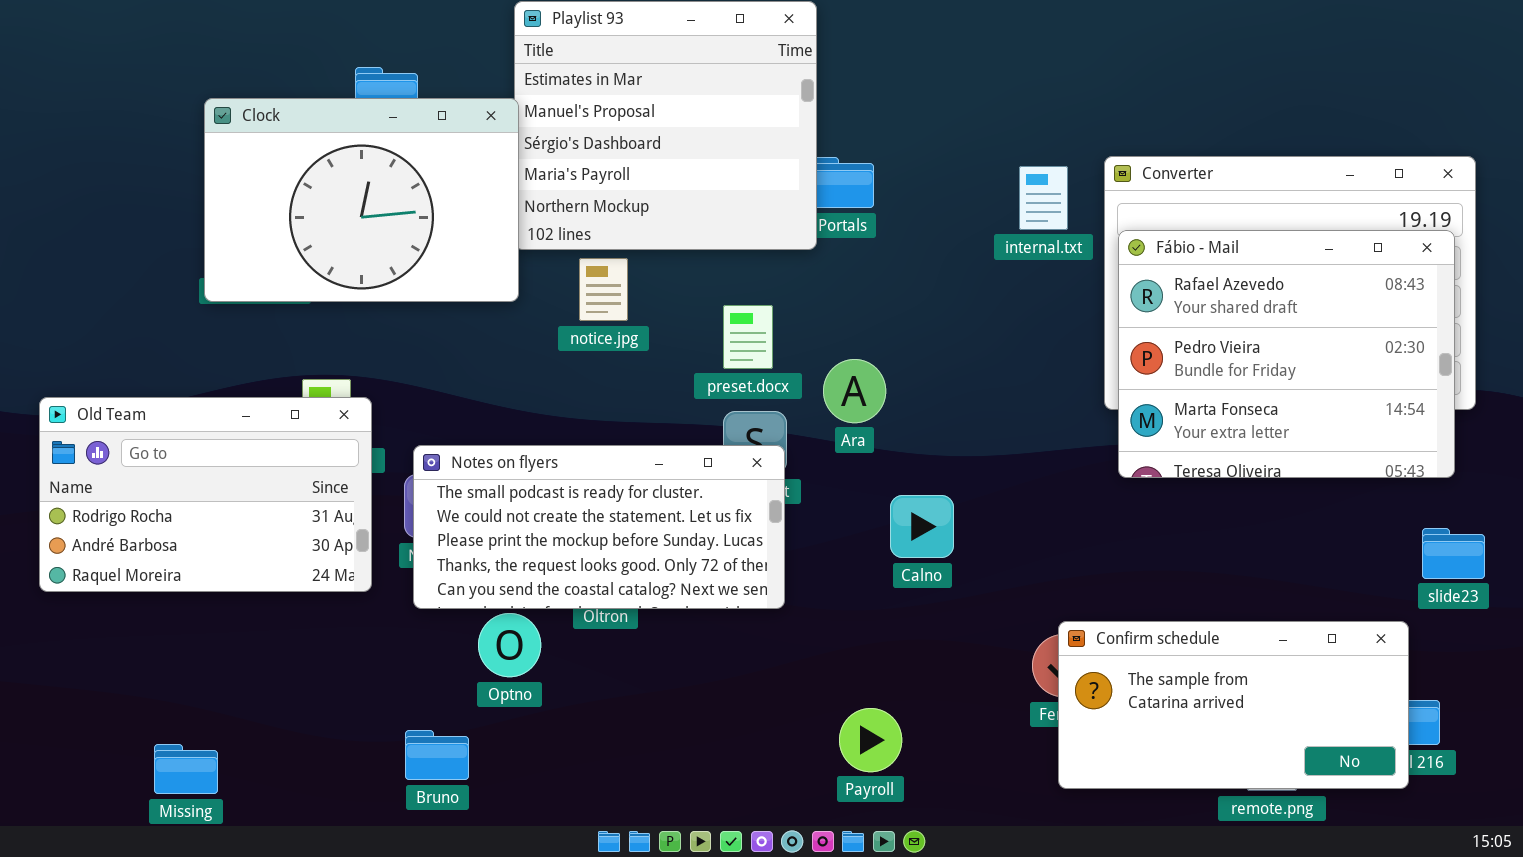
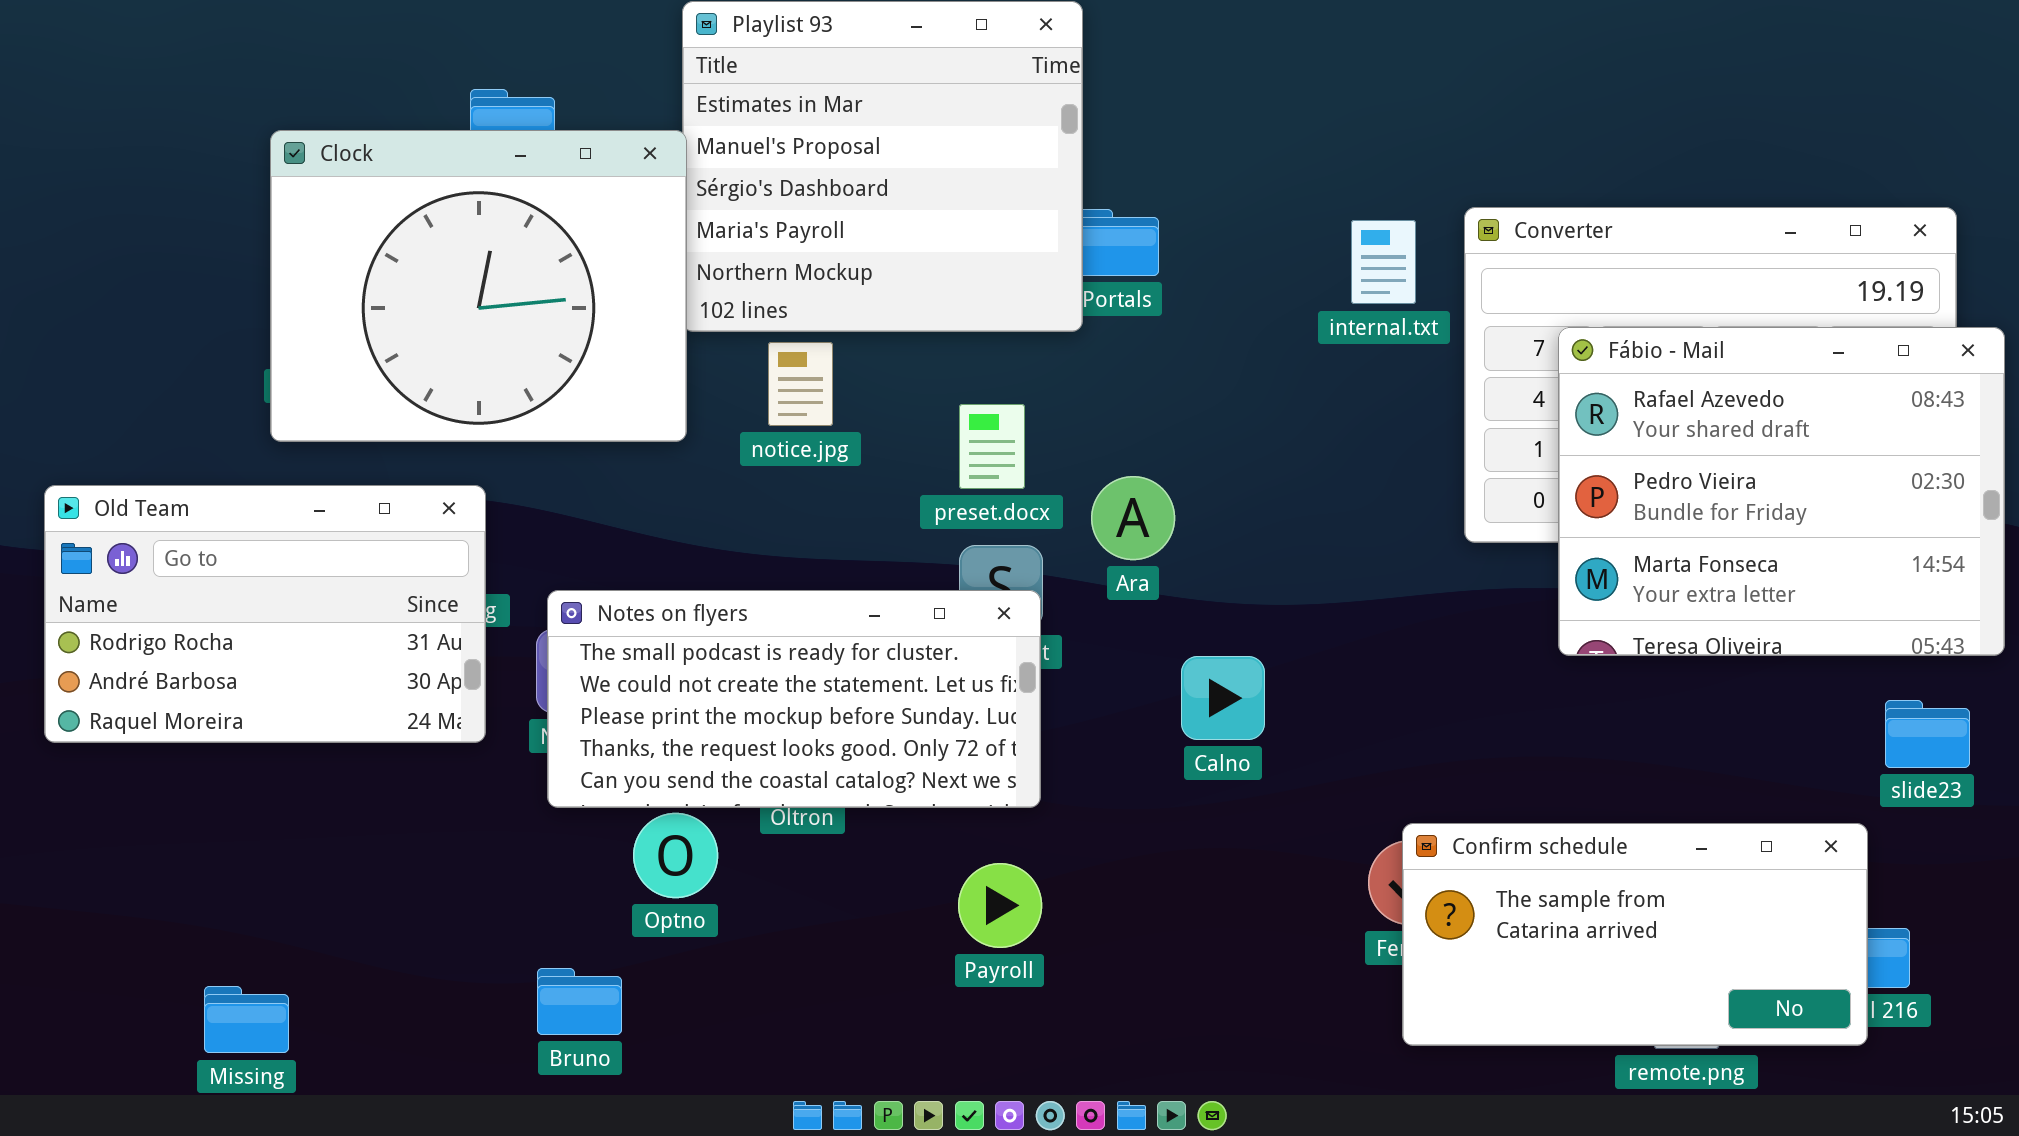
Clock: [204,98,519,302] -> [270,130,687,442], resized
Fábio - Mail: [1118,230,1455,478] -> [1558,327,2005,656], moved
Old Team: [39,397,372,592] -> [44,485,486,743], moved
Payroll: [839,708,902,772] -> [958,863,1042,948], moved

